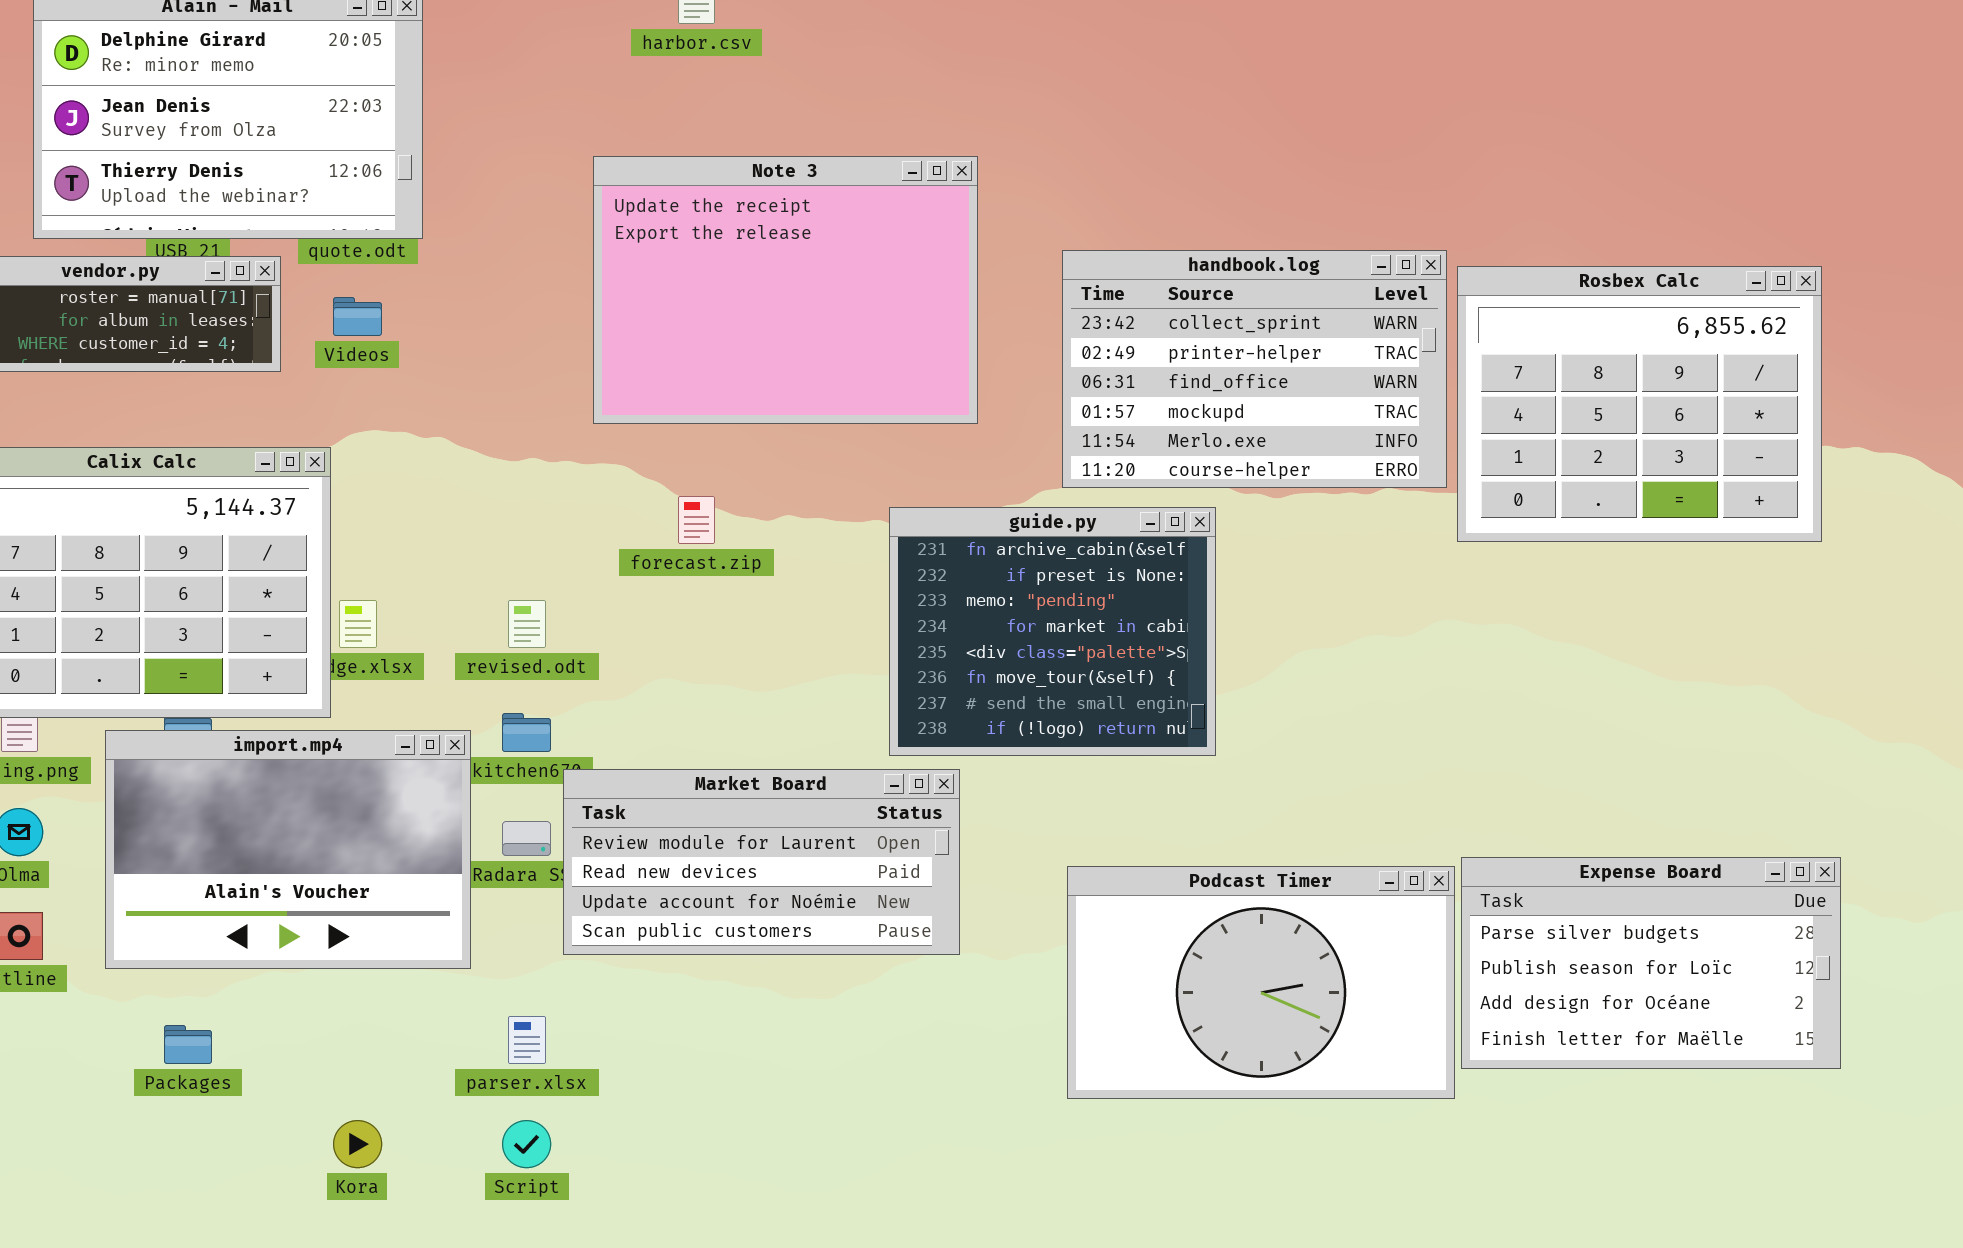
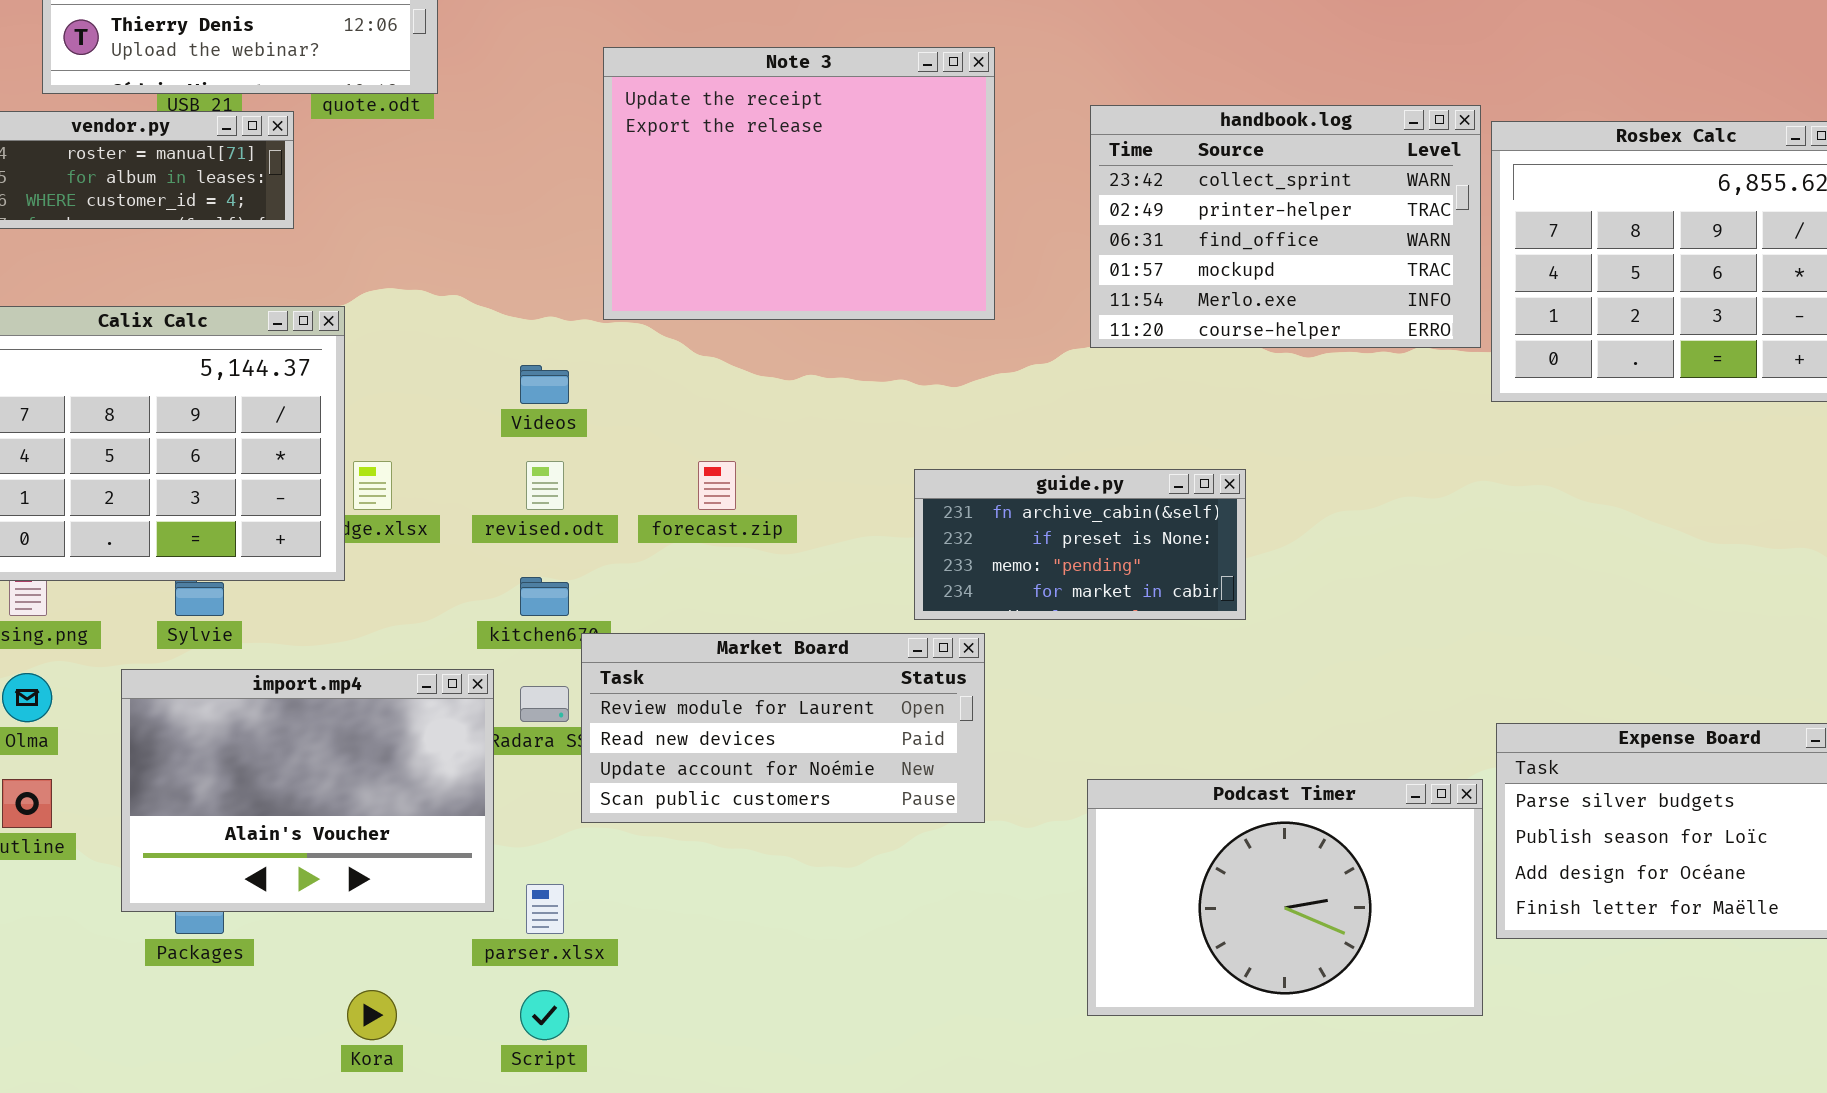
Note 3: [593,156,978,424] -> [603,47,995,320], moved
Videos: [333,297,382,336] -> [520,365,569,404], moved
forecast.zip: [678,496,715,544] -> [698,461,736,510], moved
guide.py: [889,507,1216,756] -> [914,469,1246,620], resized
import.mp4: [105,730,471,969] -> [121,669,494,912], moved
Podcast Timer: [1067,866,1455,1099] -> [1087,779,1483,1016], moved

